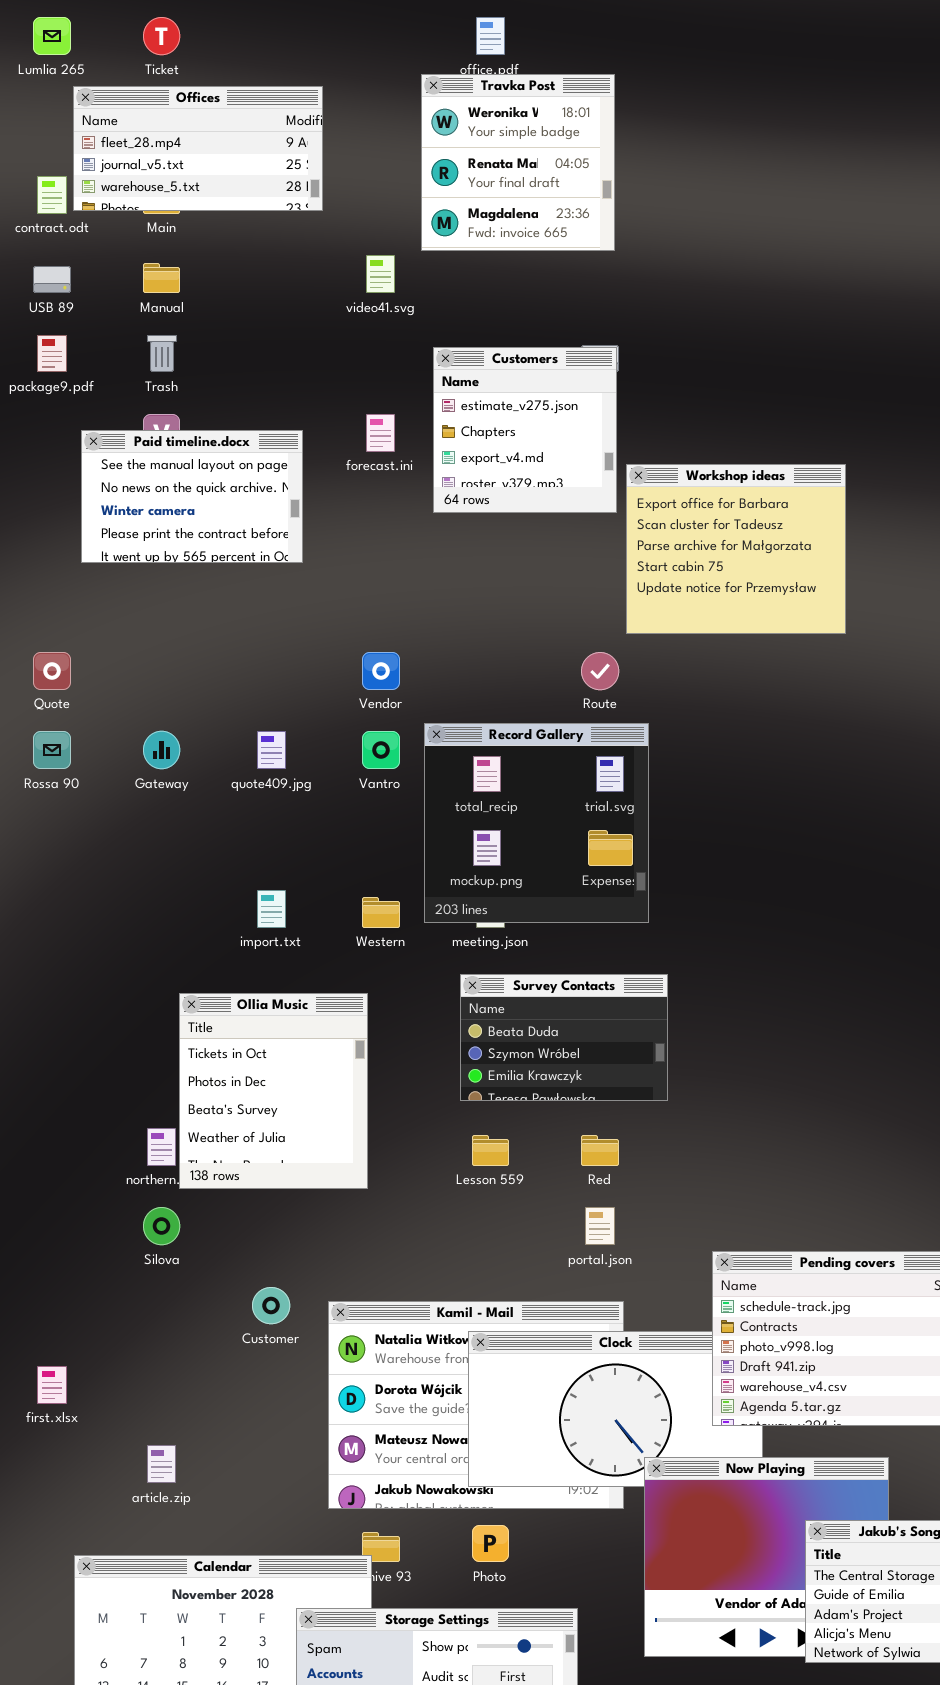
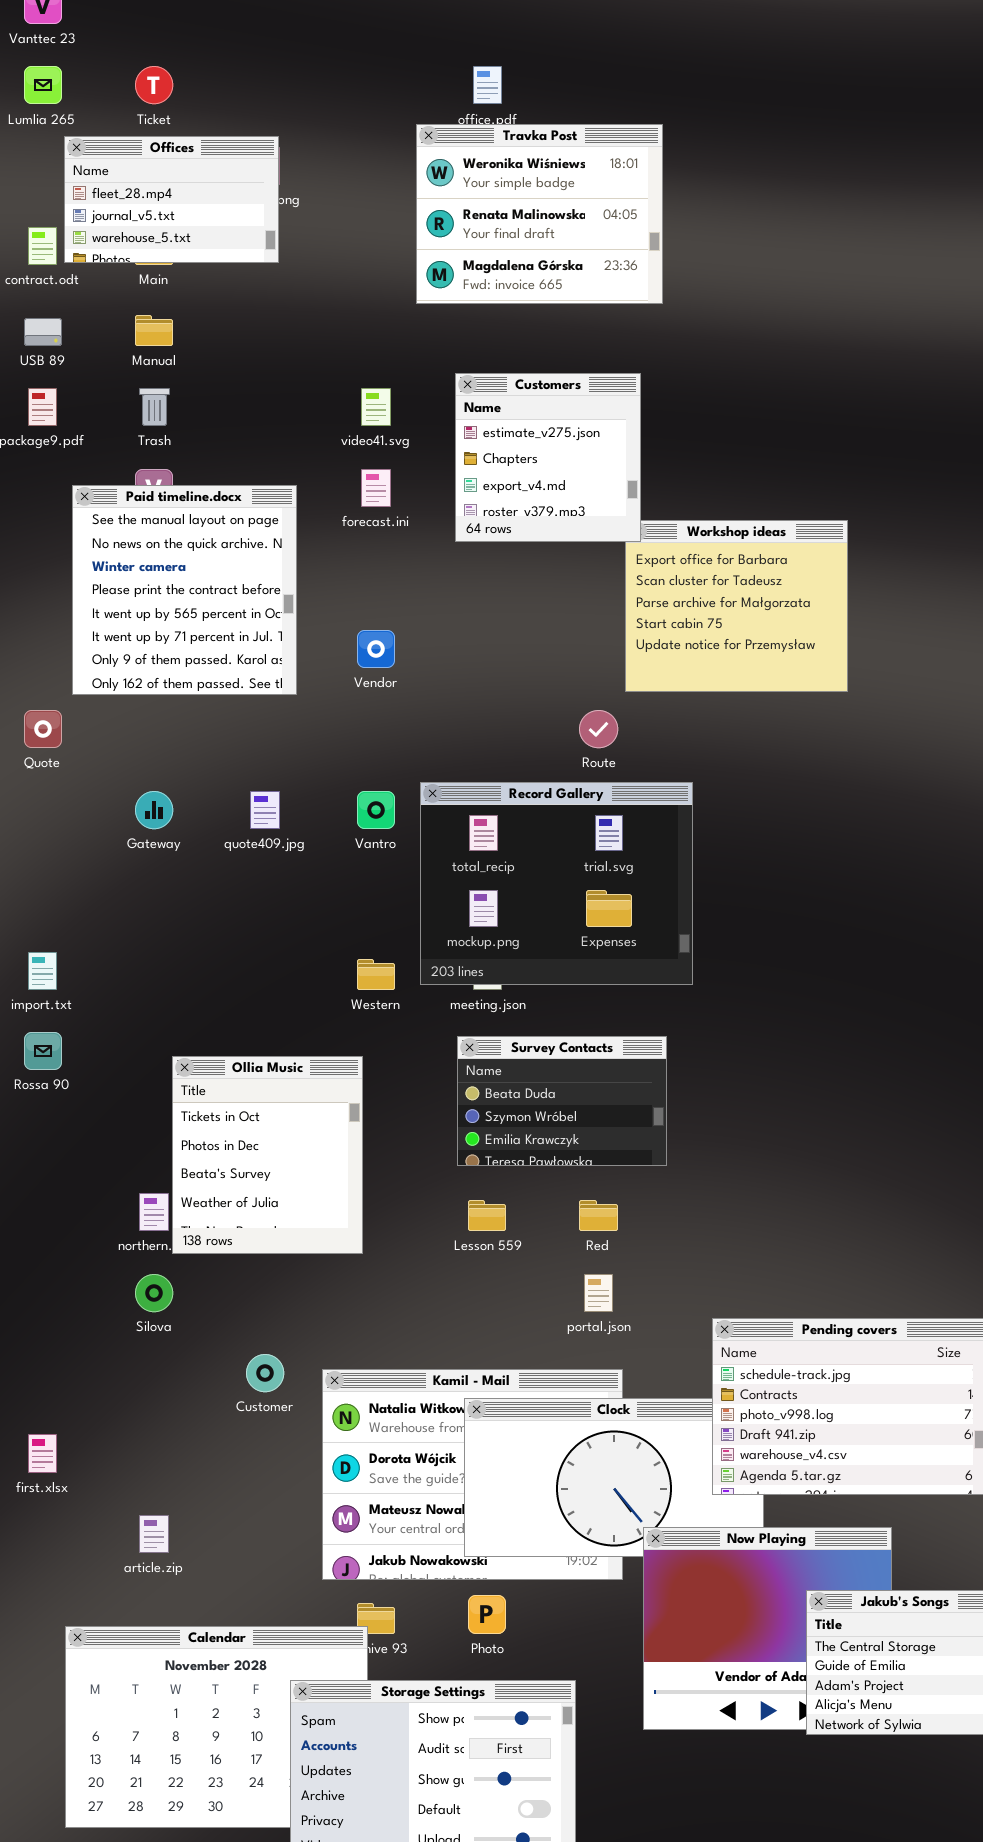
Travka Post: [421,74,615,251] -> [416,124,663,304], resized
Offices: [73,86,323,211] -> [64,136,279,263], resized
video41.svg: [366,255,395,293] -> [361,388,391,426], moved
Customers: [433,347,617,513] -> [455,373,641,542], moved
Paid timeline.docx: [81,430,303,563] -> [72,485,297,695], resized
Vendor: [362,652,400,690] -> [357,630,395,668], moved
Record Gallery: [424,723,649,923] -> [420,782,693,985], resized
Rossa 90: [33,731,71,769] -> [24,1032,62,1070], moved
import.txt: [257,890,286,928] -> [28,952,57,990], moved

